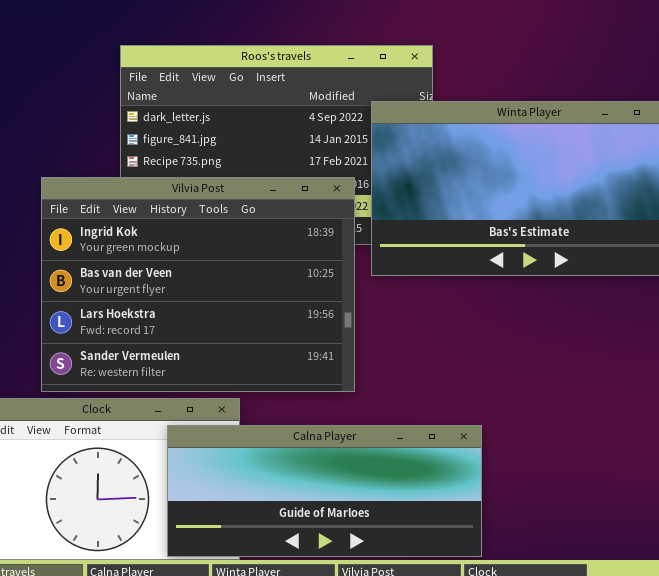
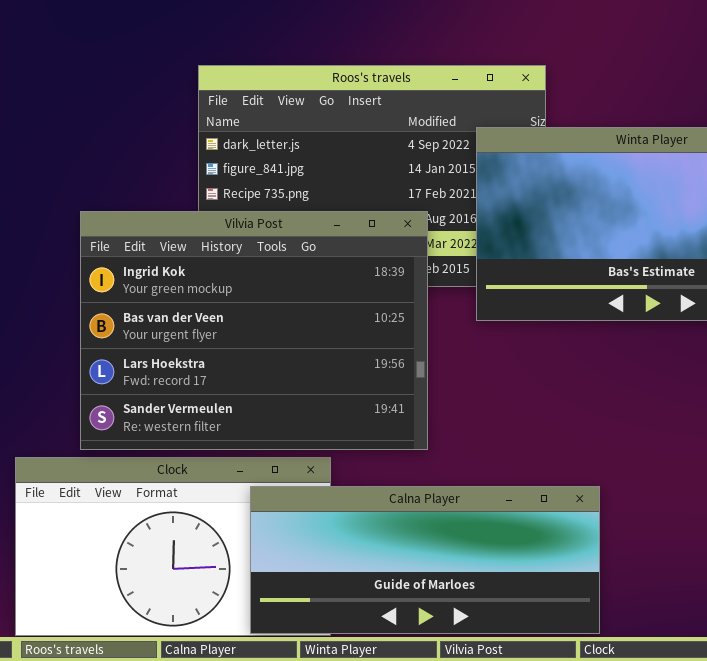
Vilvia Post: [41,177,355,392] -> [80,211,428,450], moved

